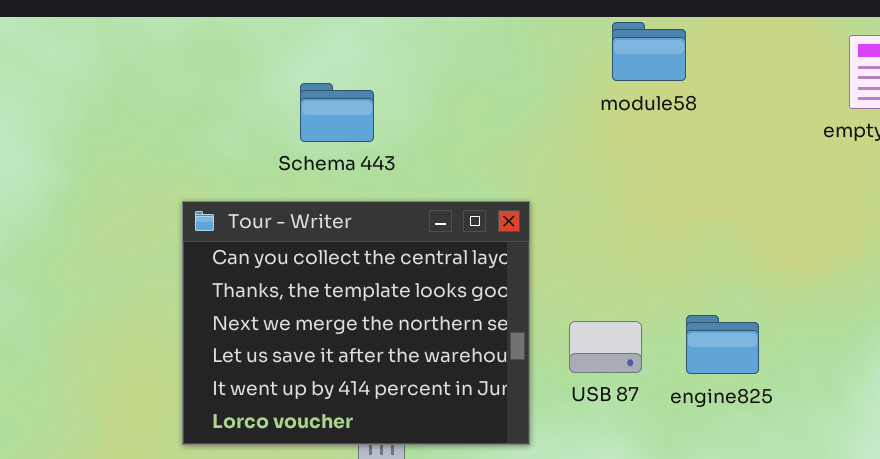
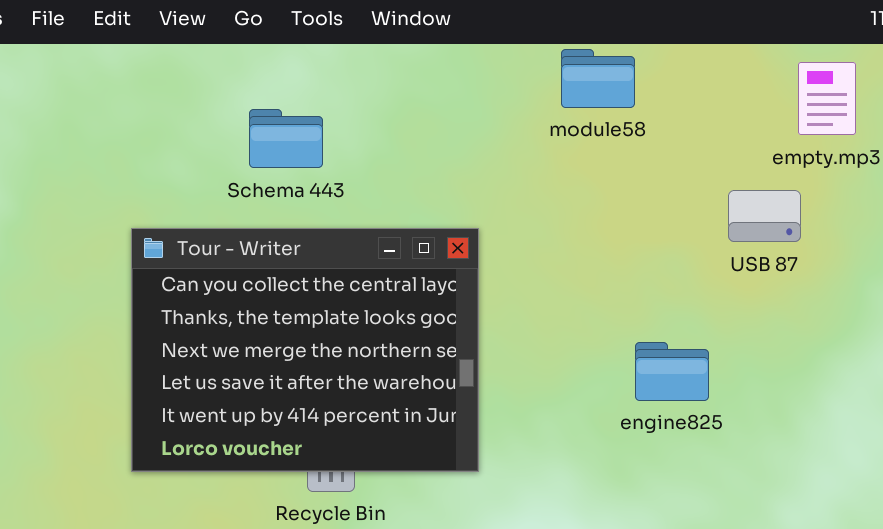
USB 87: [569,321,642,373] -> [728,190,801,242], moved

